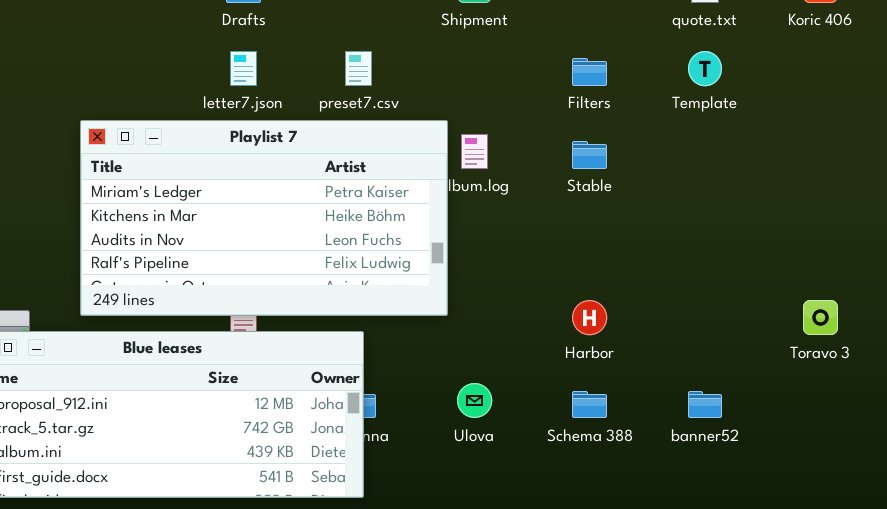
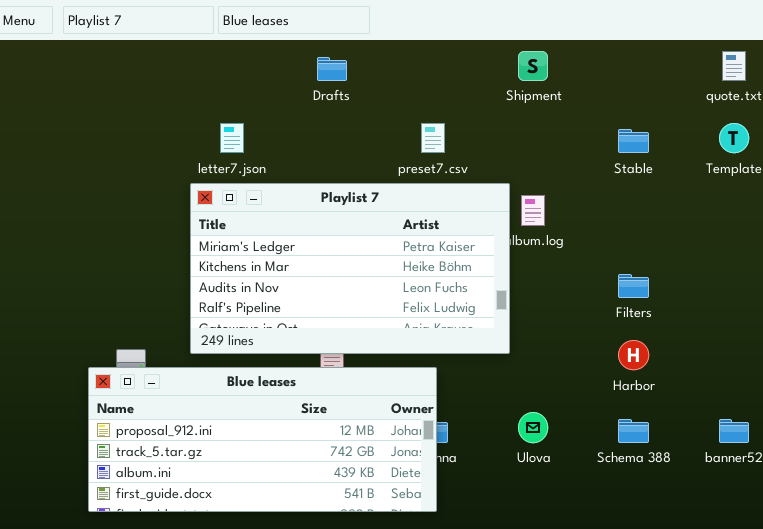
letter7.json: [230,51,257,86] -> [220,123,244,153], moved
Filters: [572,58,607,86] -> [618,274,649,298], moved
Stable: [572,141,607,169] -> [618,129,649,153], moved

